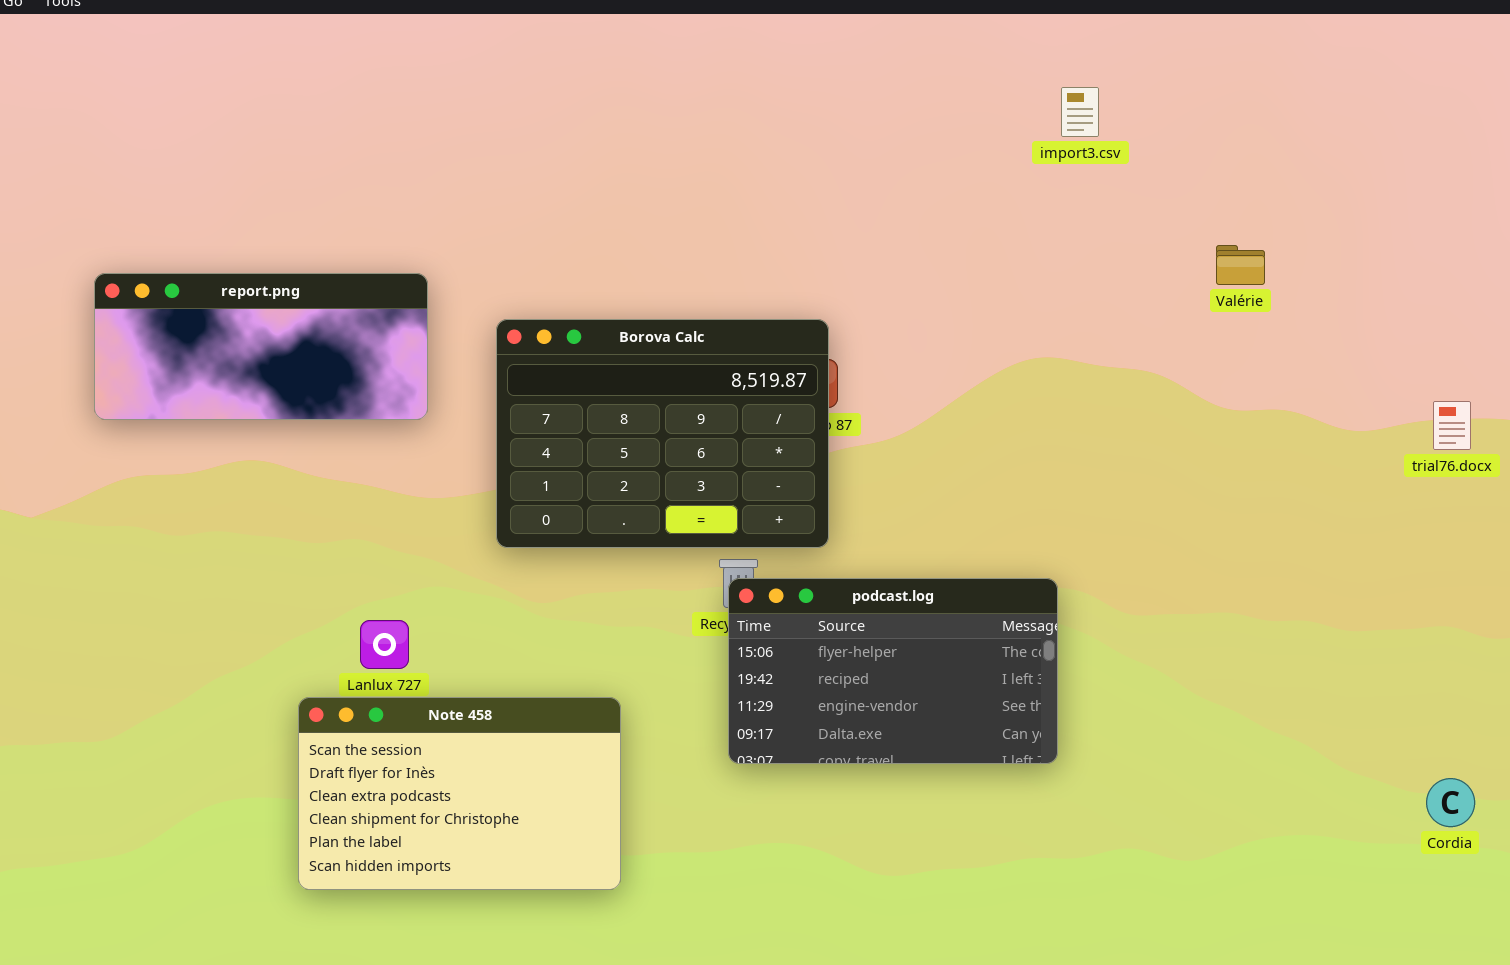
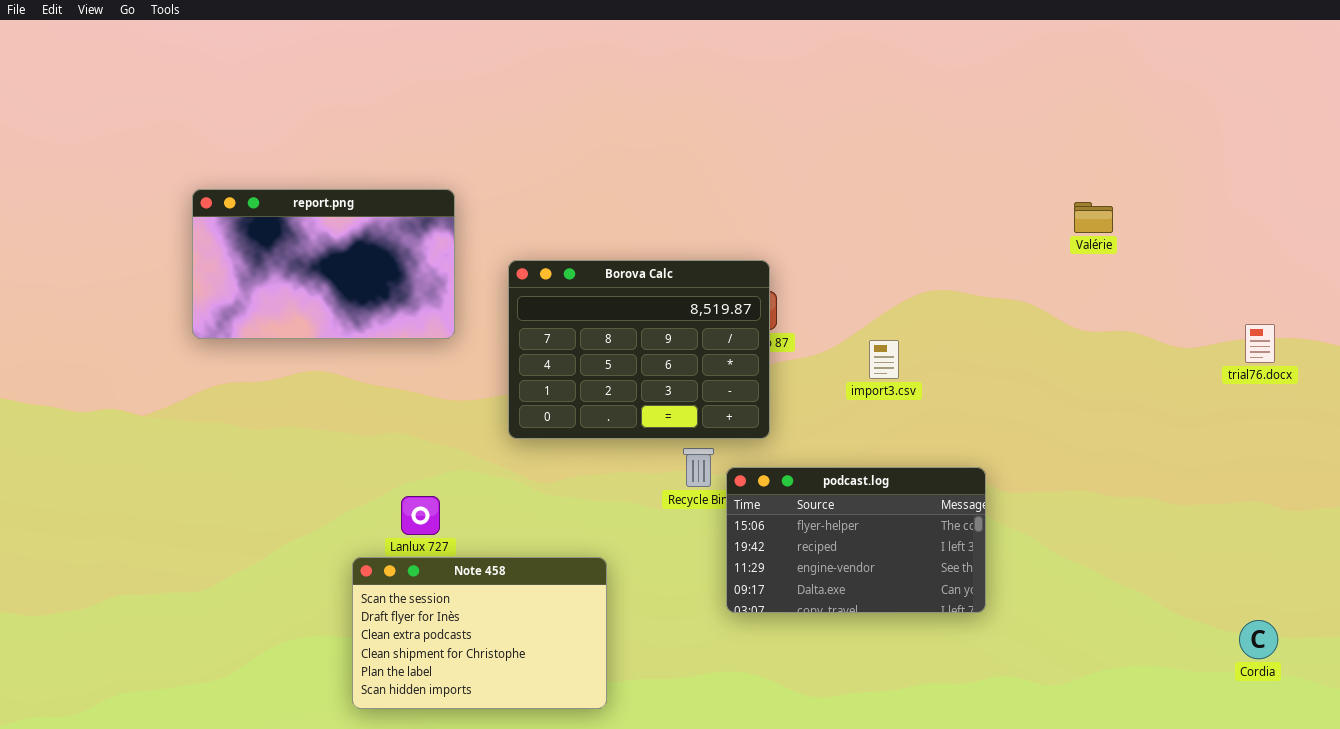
import3.csv: [1061,87,1099,137] -> [869,340,899,379], moved
report.png: [94,273,428,420] -> [192,189,455,339], resized
podcast.log: [728,578,1058,764] -> [726,467,986,613], moved

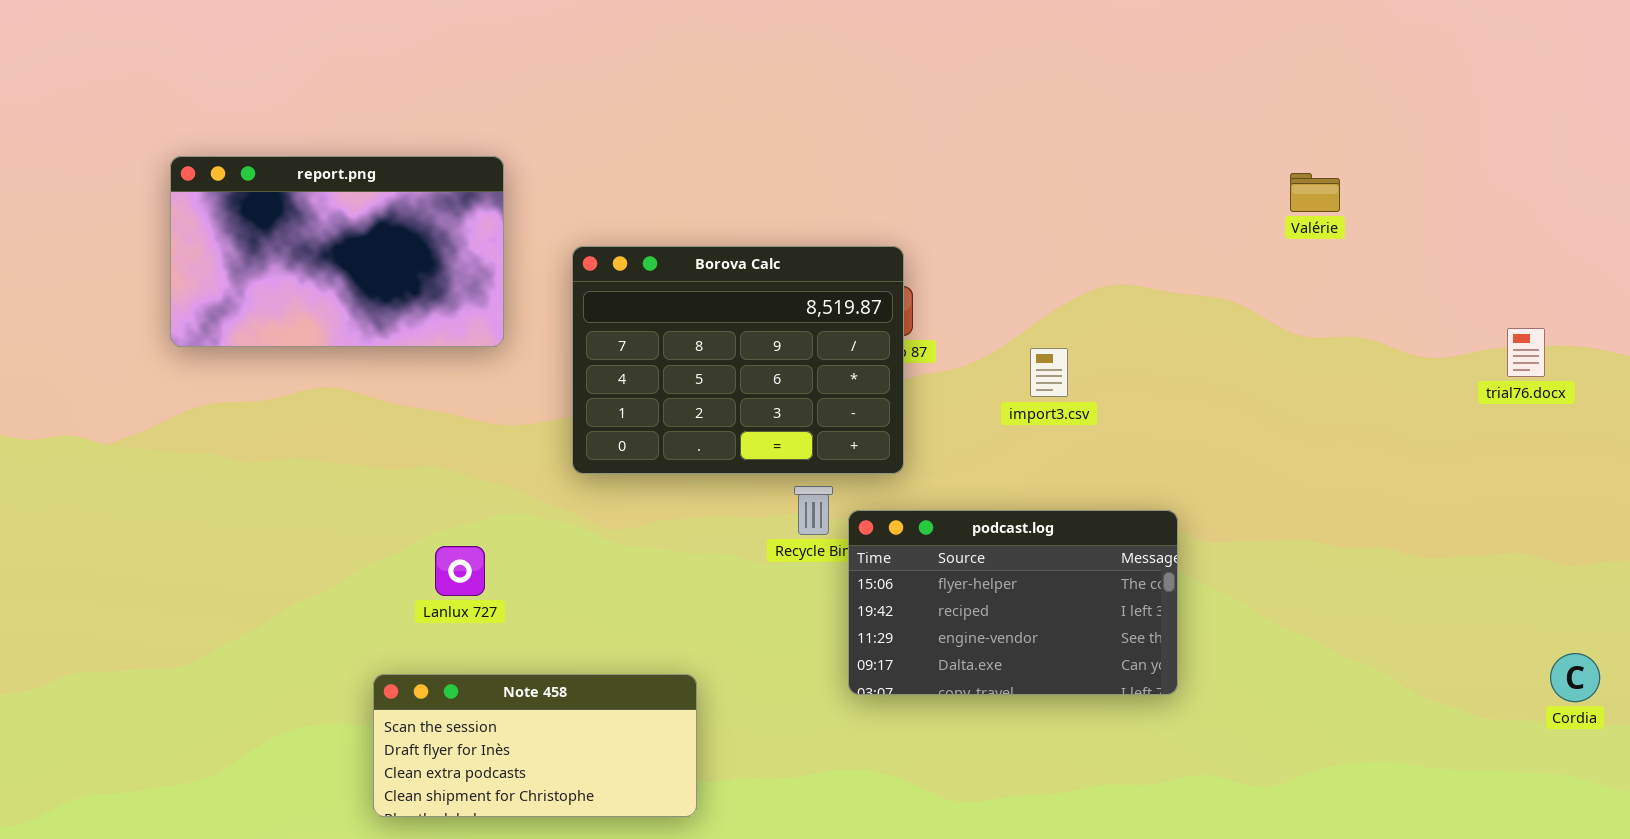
Note 458: [352,557,607,709] -> [373,674,697,817], resized
Cordia: [1239,620,1278,659] -> [1550,653,1600,702], moved

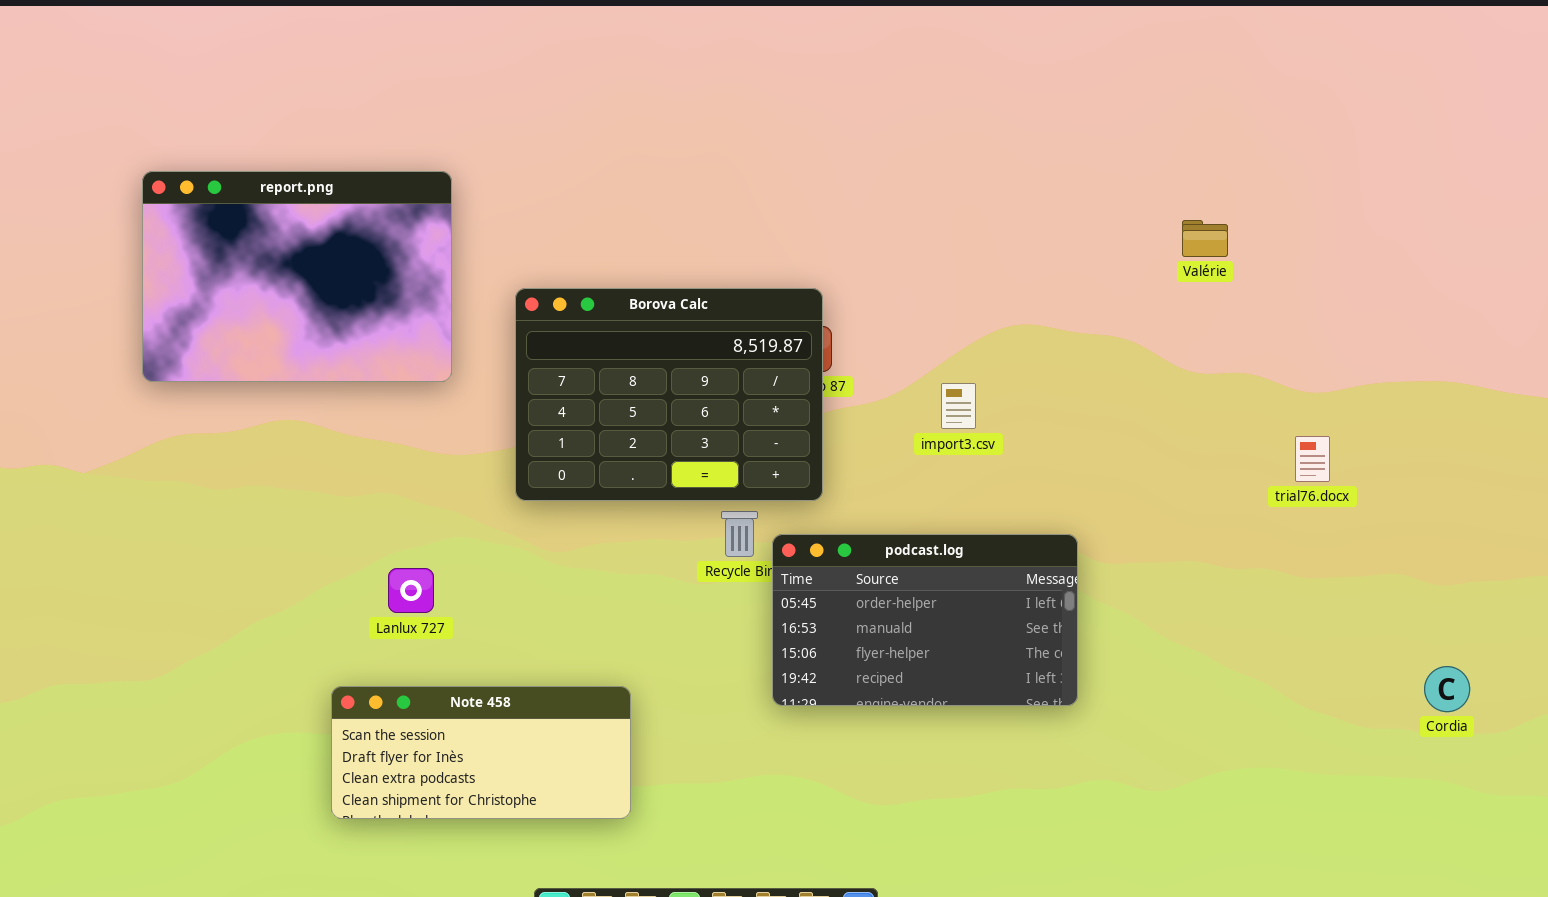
report.png: [170,156,504,347] -> [142,171,452,382], resized
trial76.docx: [1507,328,1545,377] -> [1295,436,1330,482], moved
podcast.log: [848,510,1178,695] -> [772,534,1078,706], scrolled up 2 rows

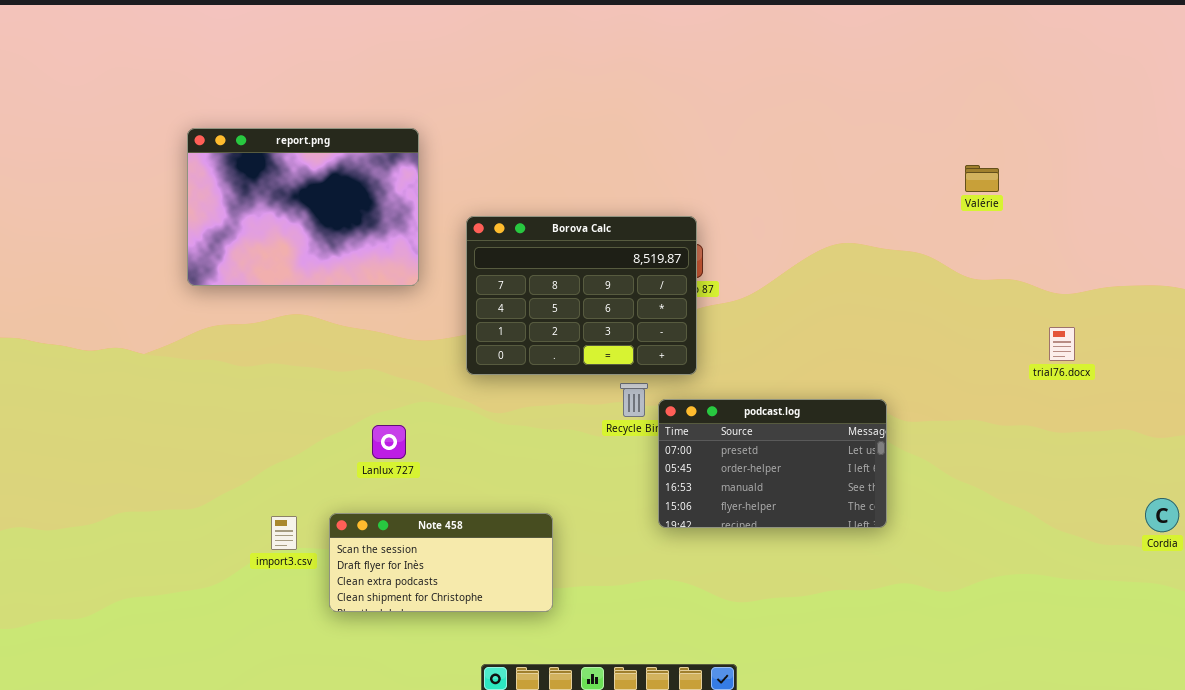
import3.csv: [941,383,976,429] -> [271,516,297,550], moved
podcast.log: [772,534,1078,706] -> [658,399,887,528], scrolled up 1 row

